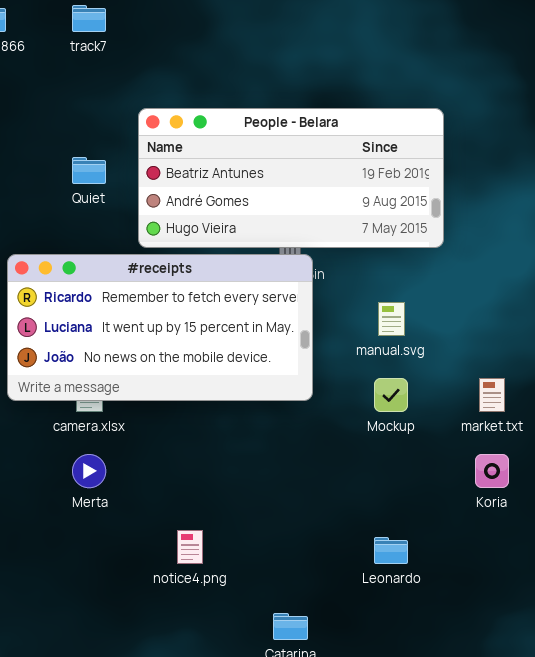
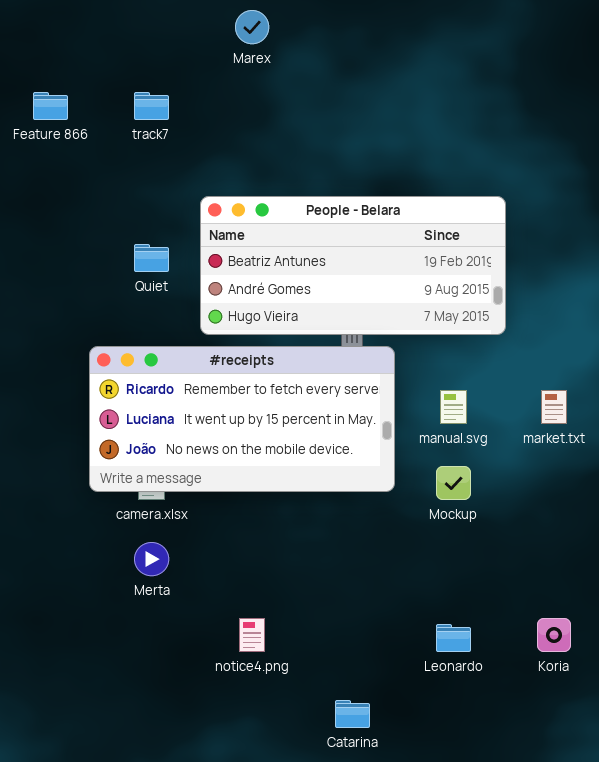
#receipts: [7,254,313,401] -> [89,346,395,492], moved
market.txt: [479,378,505,412] -> [541,390,567,424], moved
Koria: [475,454,509,488] -> [537,618,571,652], moved

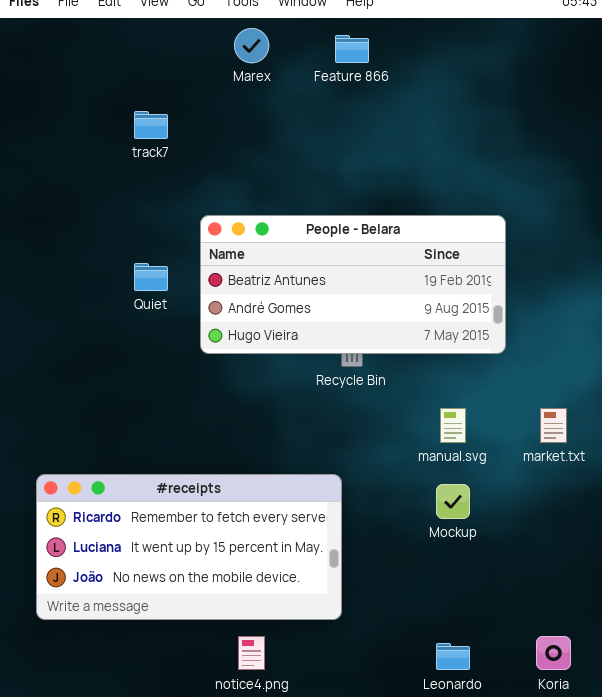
Feature 866: [33,92,68,120] -> [335,35,369,63], moved
#receipts: [89,346,395,492] -> [36,474,342,620], moved

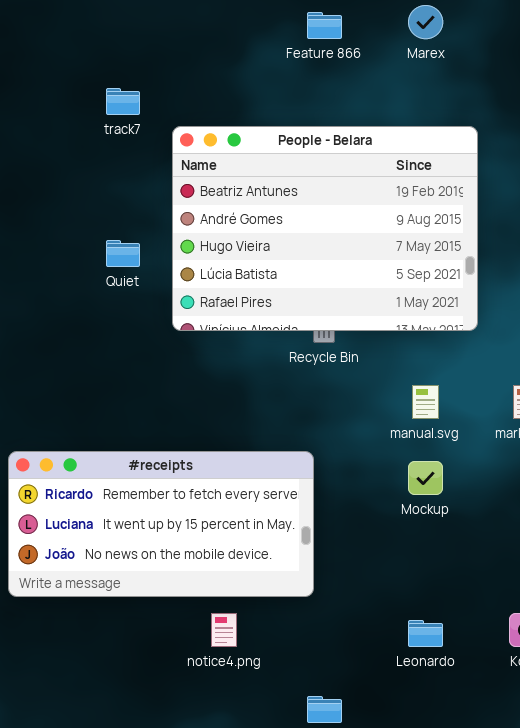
Marex: [234,28,269,63] -> [408,5,443,39], moved
People - Belara: [200,215,506,354] -> [172,126,478,331], resized

